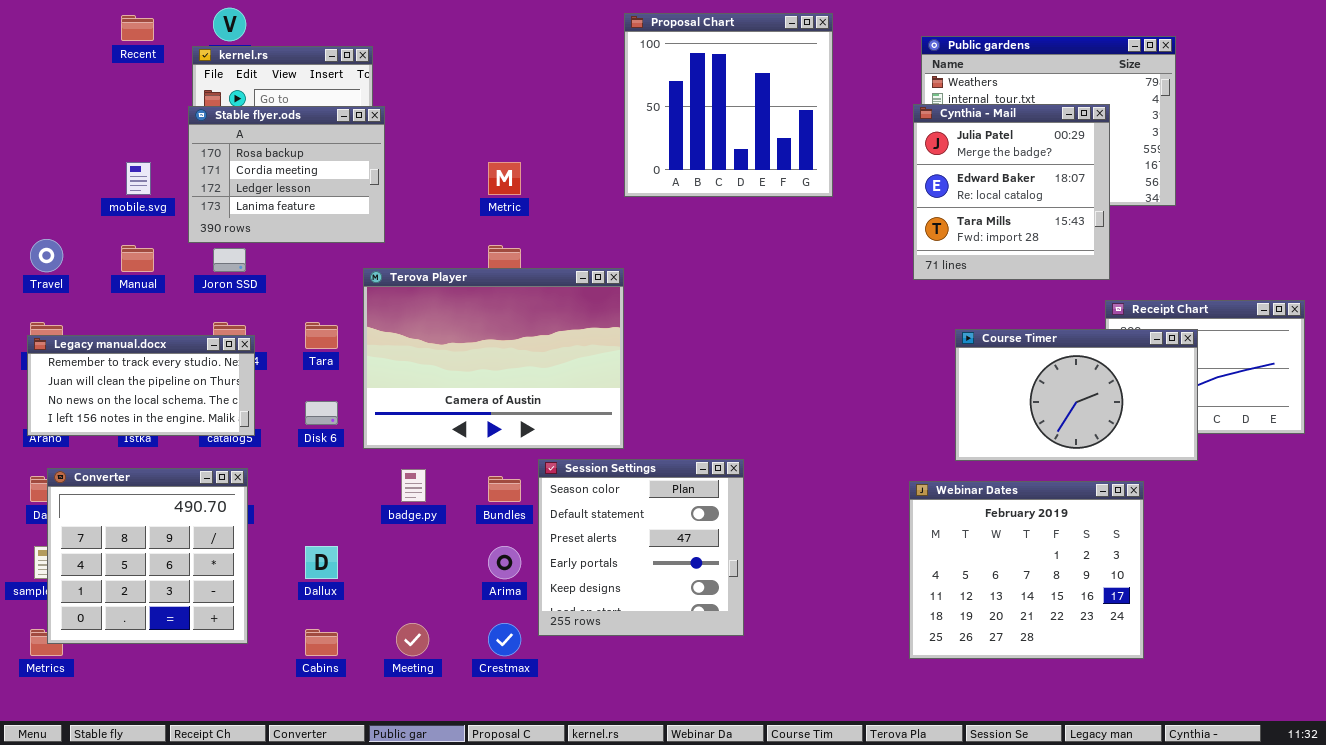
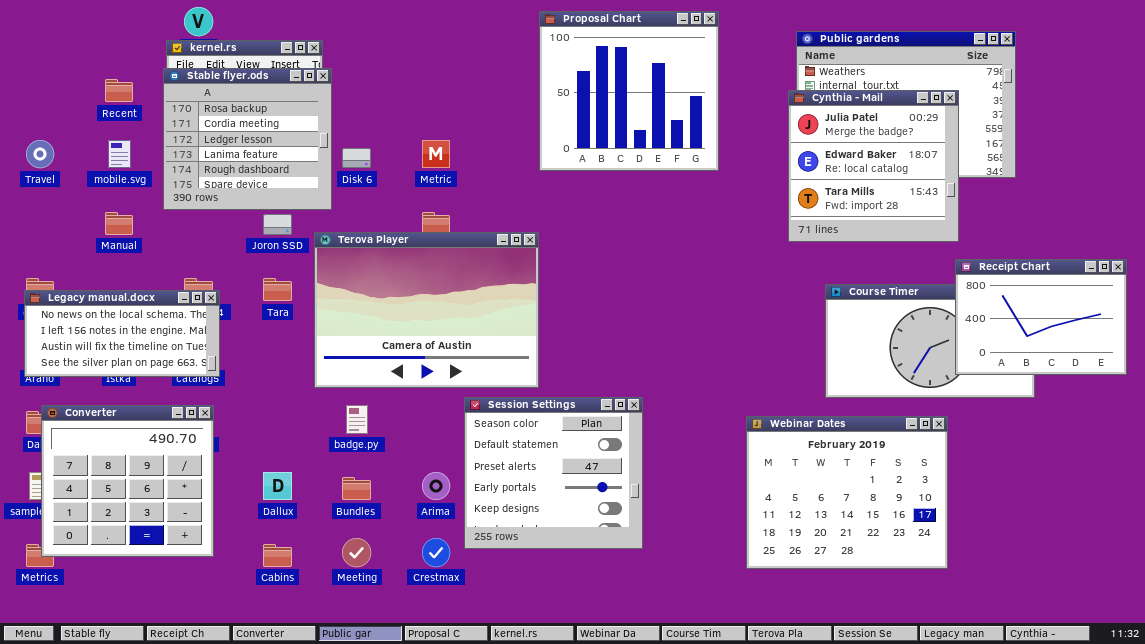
Recent: [121,15,154,41] -> [105,79,133,102], moved
Stable flyer.ods: [188,106,385,243] -> [163,68,332,210], resized
Travel: [30,239,63,272] -> [26,140,54,168], moved
Joron SSD: [213,248,246,272] -> [263,214,292,235], moved
Receipt Chart: [1105,300,1305,434] -> [955,259,1127,375], raised
Legacy manual.docx: [27,335,255,436] -> [24,290,220,377], scrolled down 2 rows
Disk 6: [305,401,338,425] -> [342,148,371,168], moved
Bundles: [488,476,521,502] -> [342,477,371,500], moved
Webinar Dates: [909,481,1144,659] -> [746,416,948,569], moved

